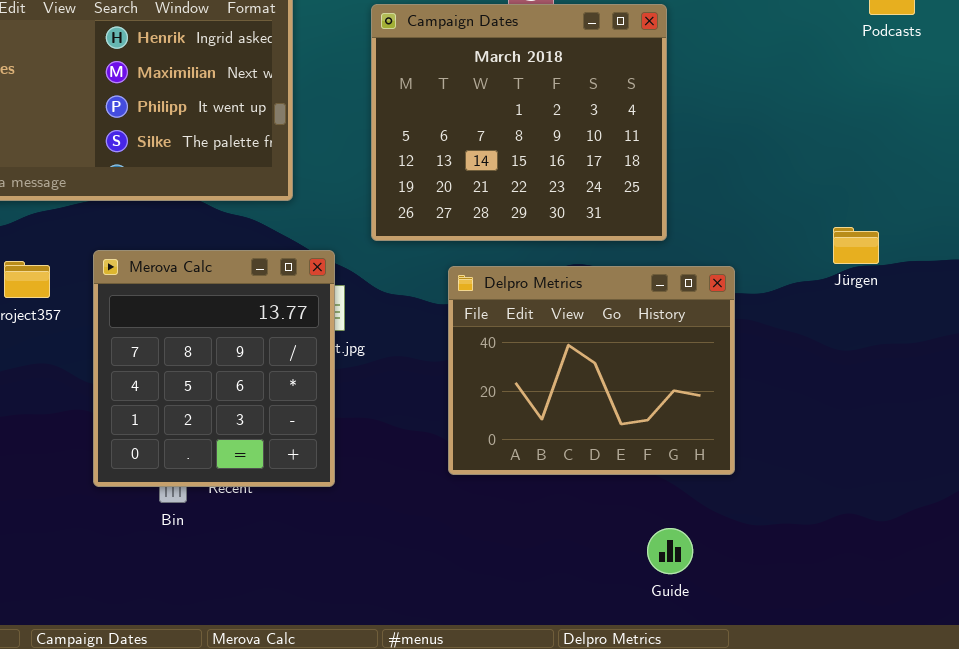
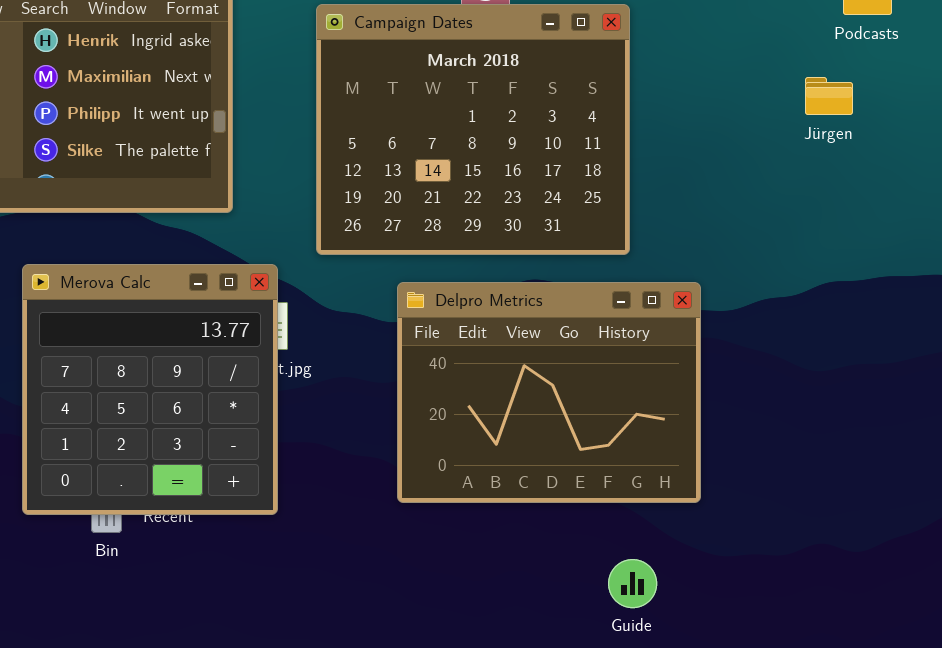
Jürgen: [833,227,879,264] -> [805,77,853,115], moved

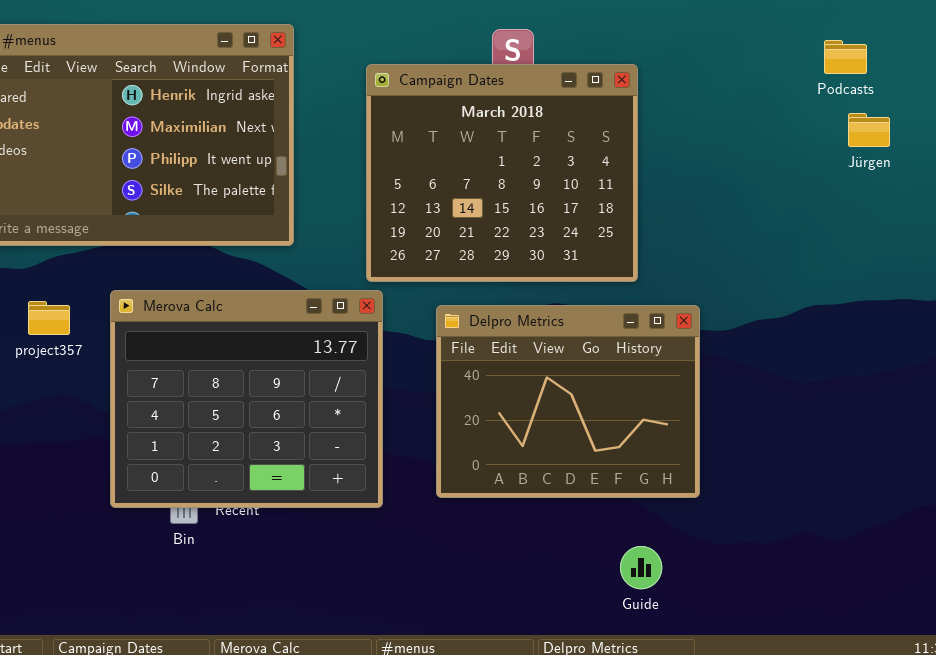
Jürgen: [805,77,853,115] -> [848,113,890,147], moved
Merova Calc: [22,264,278,515] -> [110,290,383,508], resized

